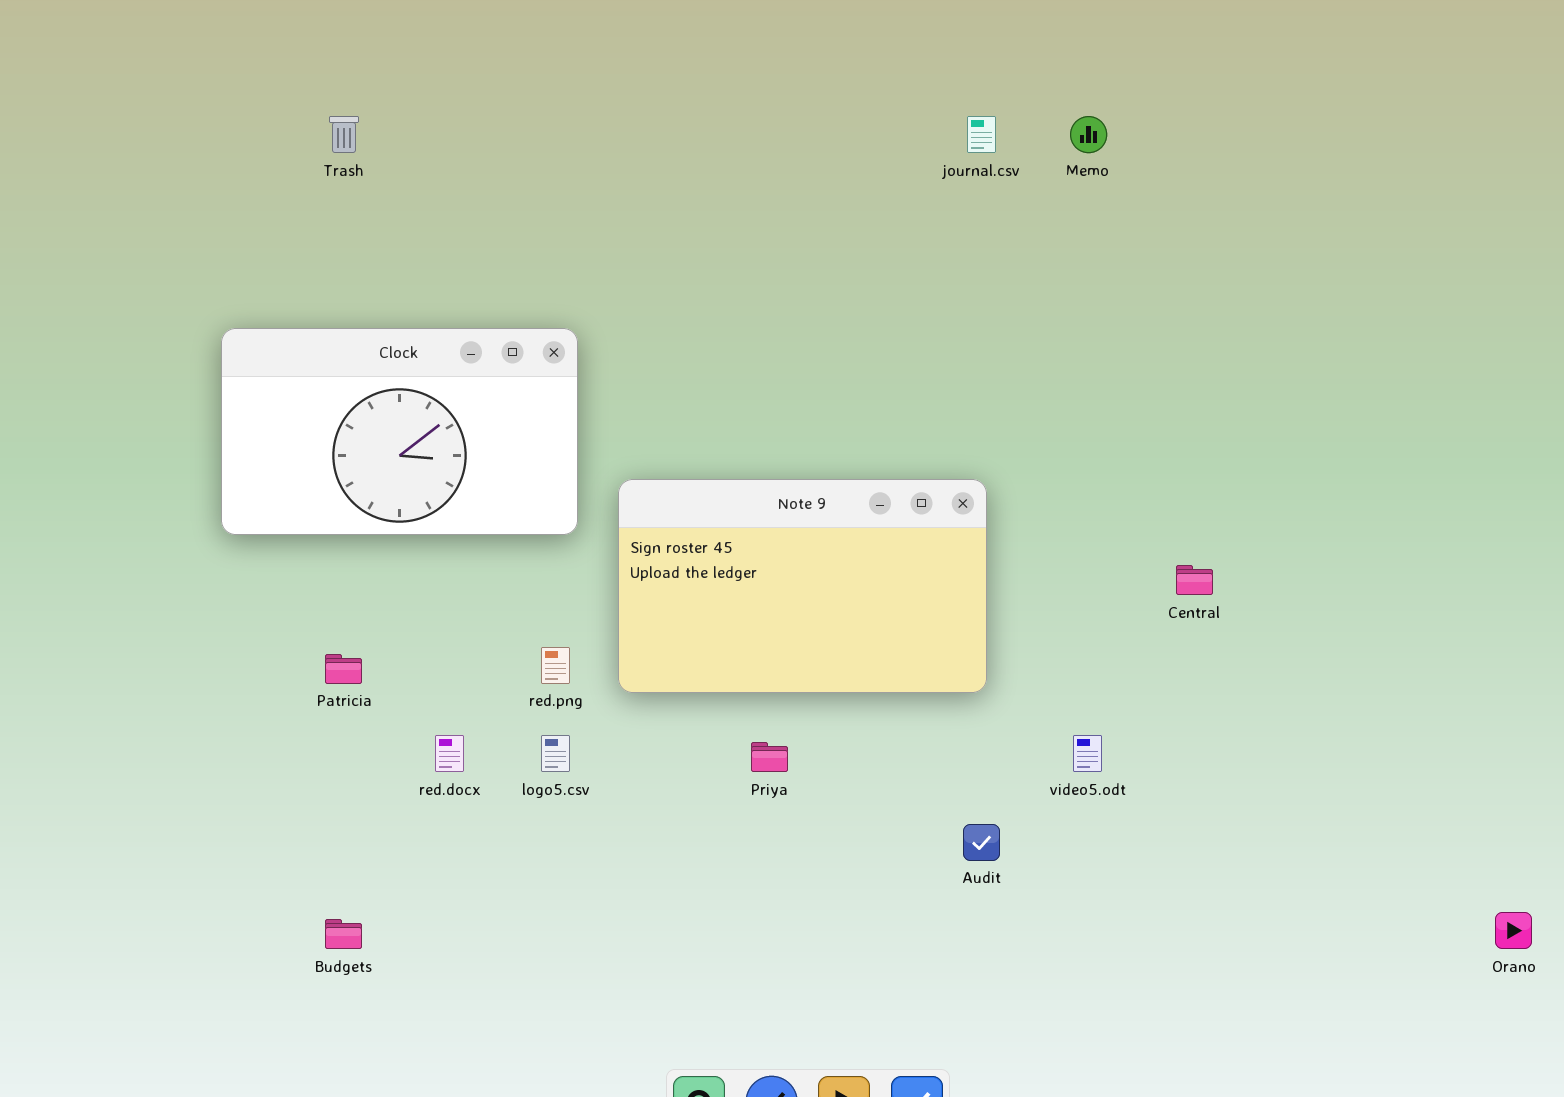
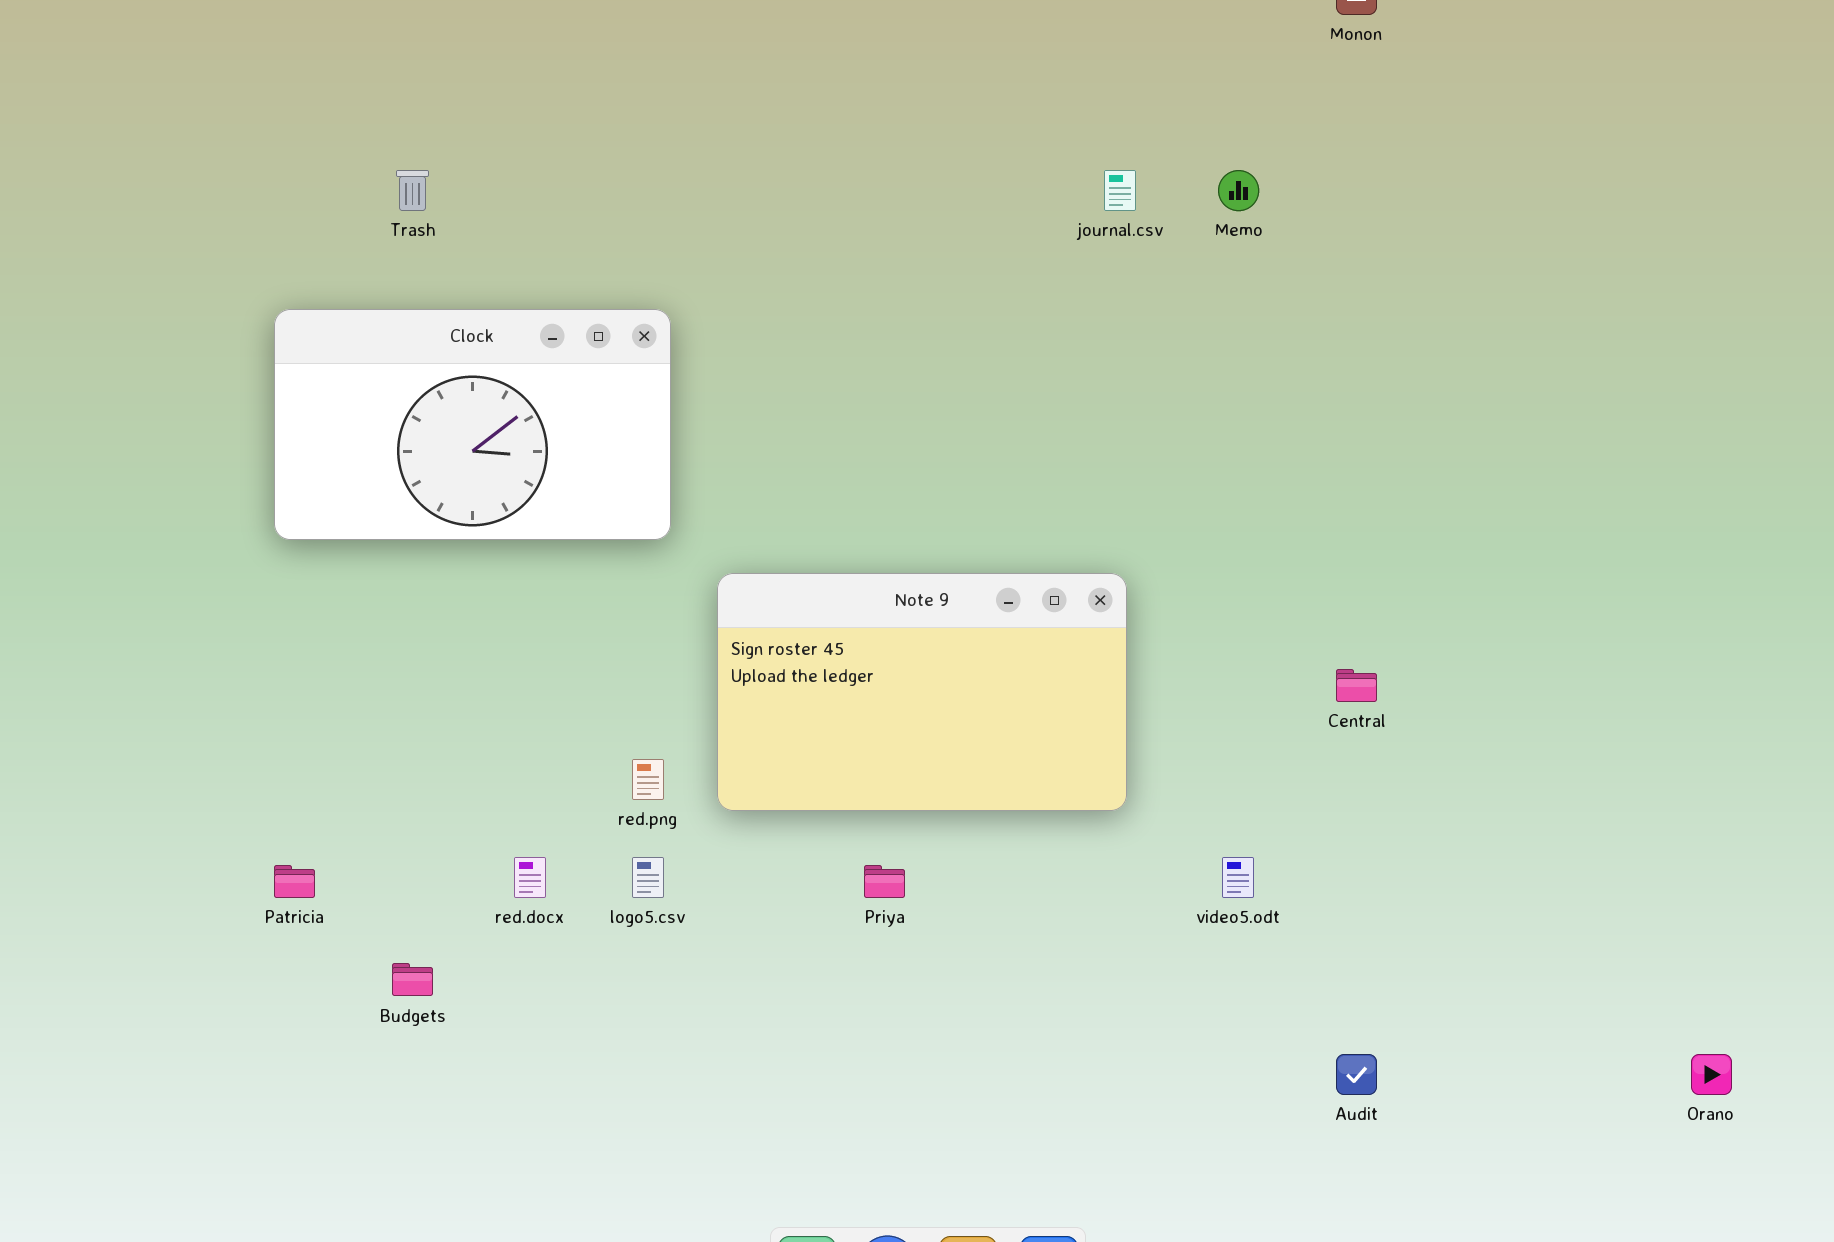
Clock: [221,328,578,535] -> [274,309,671,540], moved
Patricia: [325,654,362,684] -> [274,865,315,898], moved
Audit: [963,824,1000,861] -> [1336,1054,1377,1095], moved
Budgets: [325,919,362,949] -> [392,963,433,996], moved

